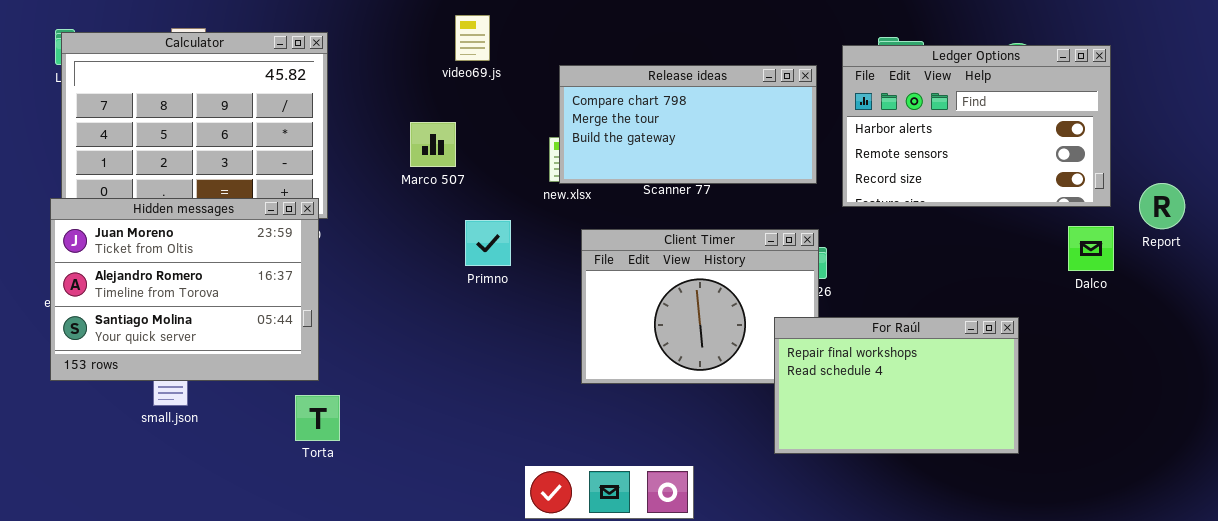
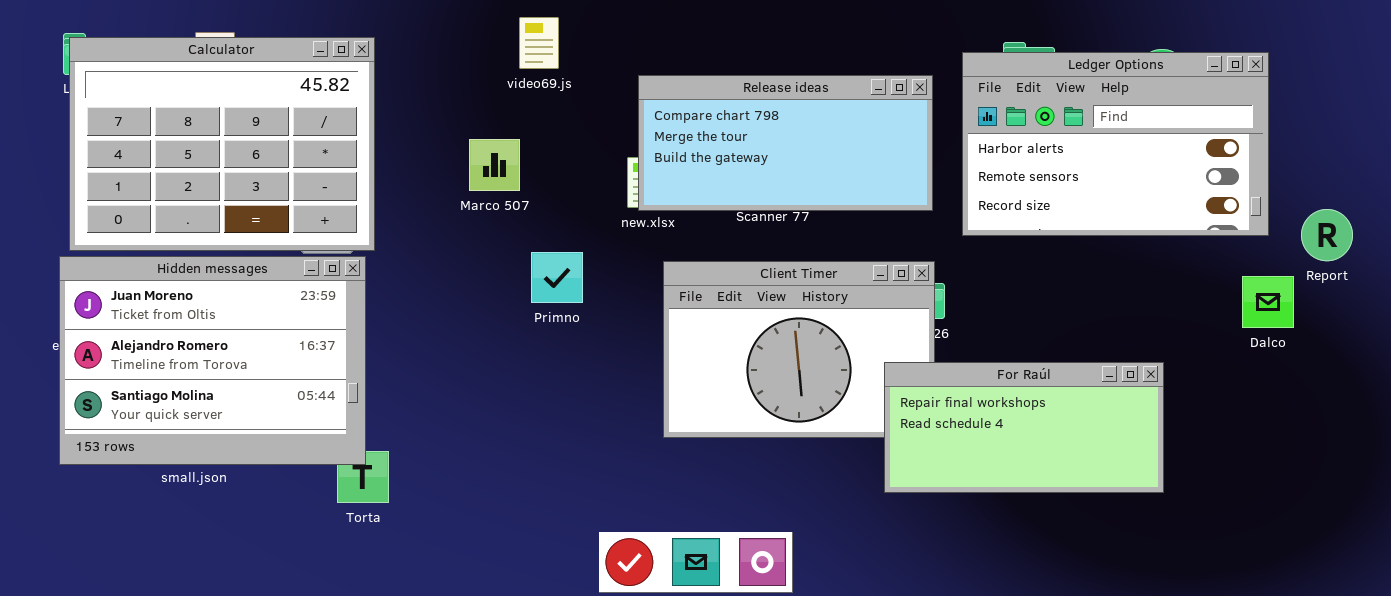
Hidden messages: [50,198,319,381] -> [59,256,366,465], moved
Dalco: [1068,226,1114,271] -> [1242,276,1294,328], moved
For Raúl: [774,317,1019,454] -> [884,362,1164,493], resized

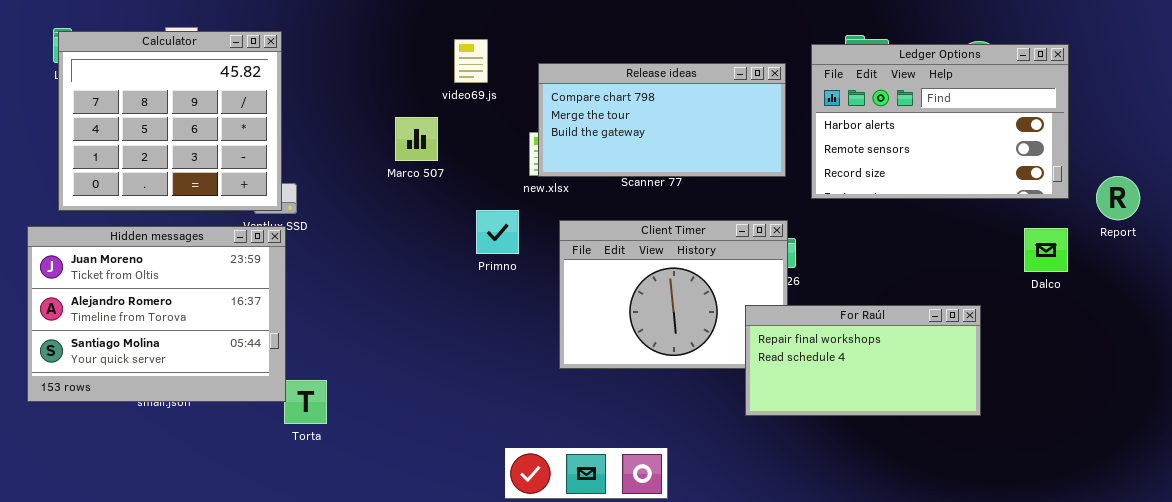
video69.js: [519,17,559,69] -> [454,39,488,83], moved
Calculator: [69,37,375,251] -> [58,31,282,211], resized
Primno: [531,252,583,303] -> [476,210,519,254], moved
Hidden messages: [59,256,366,465] -> [27,226,286,402], moved
Dalco: [1242,276,1294,328] -> [1024,228,1068,272], moved

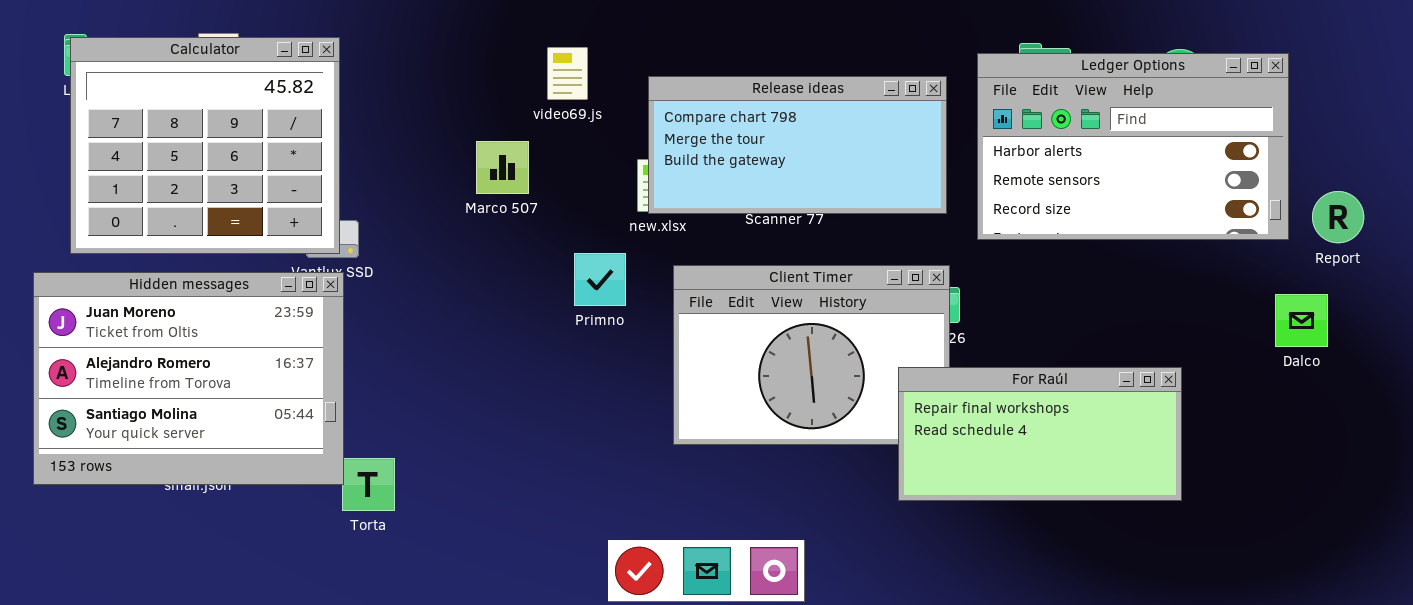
Report: [1096,176,1140,220] -> [1312,191,1364,243], moved
Dalco: [1024,228,1068,272] -> [1275,294,1328,347], moved

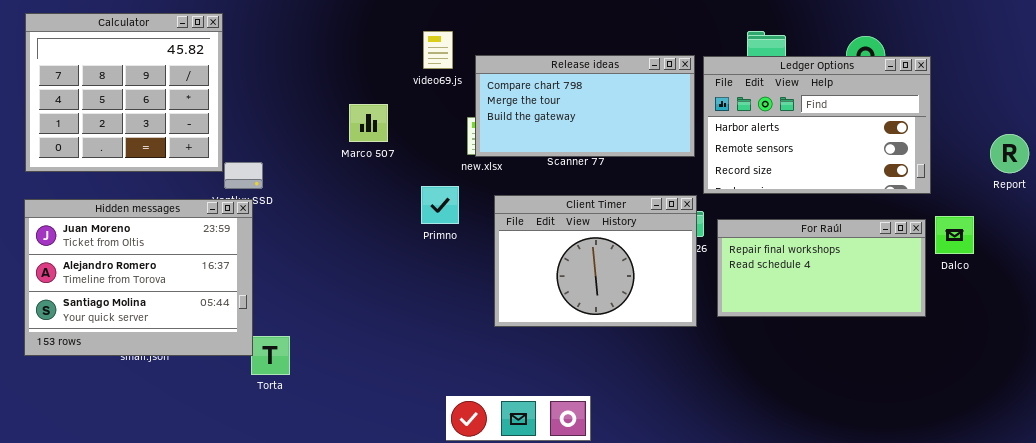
Calculator: [70,37,340,254] -> [25,13,223,172], moved
video69.js: [547,47,588,100] -> [423,31,453,69], moved
Ledger Options: [977,53,1289,240] -> [703,56,931,194], moved
Report: [1312,191,1364,243] -> [990,134,1029,173], moved
For Raúl: [898,367,1182,501] -> [717,219,926,317], moved

